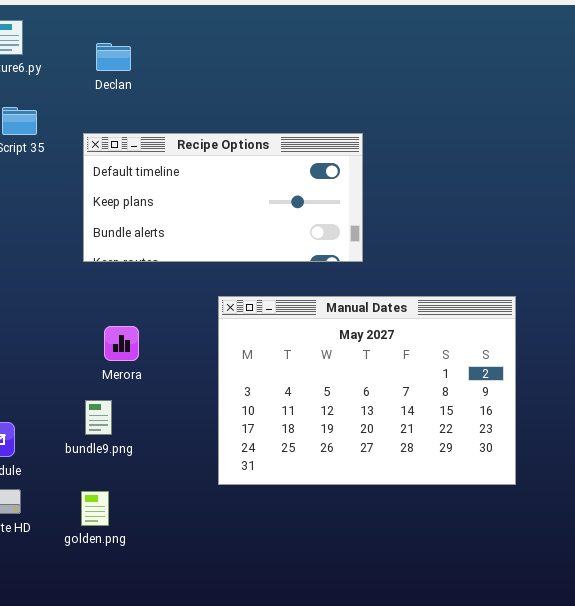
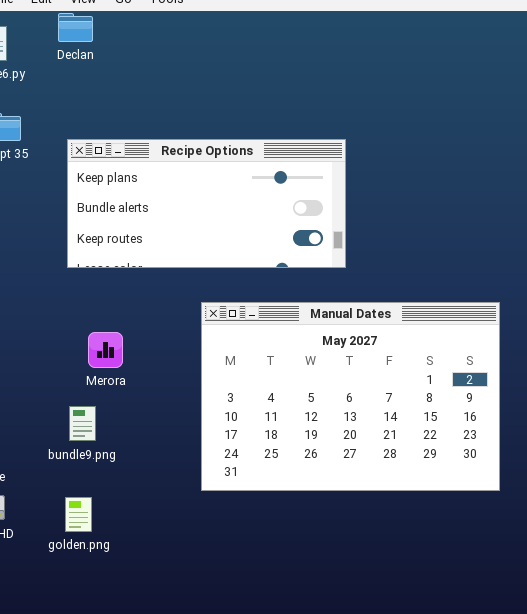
Declan: [96,43,131,71] -> [58,13,93,42], moved
Recipe Options: [83,133,363,262] -> [67,139,346,268], scrolled down 1 row

